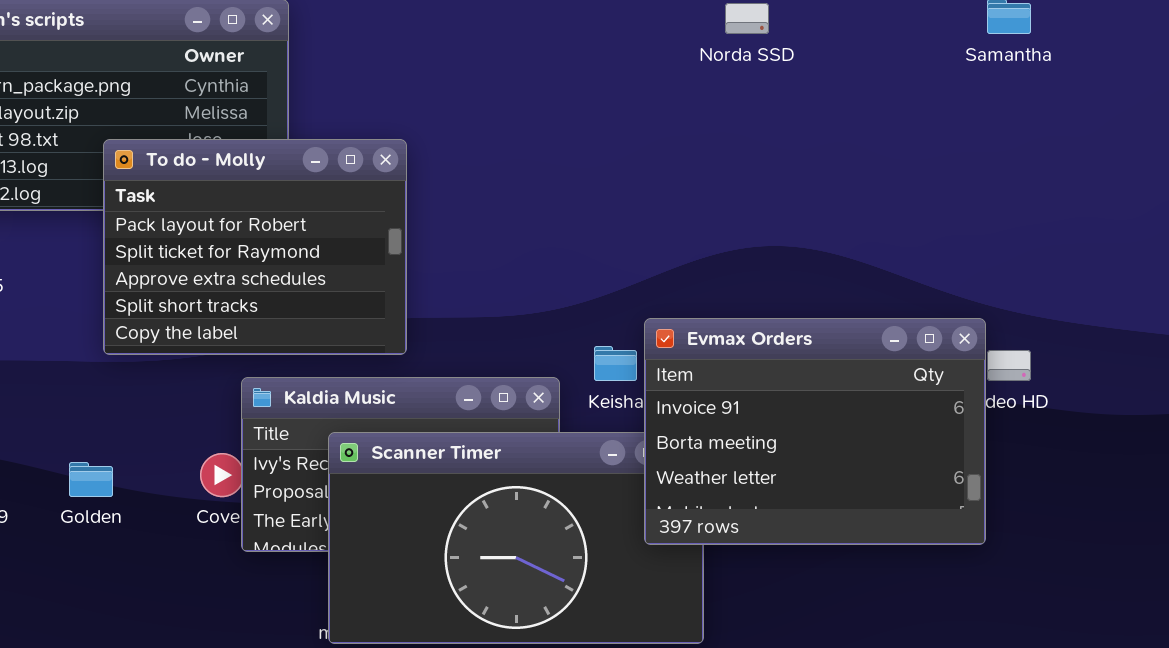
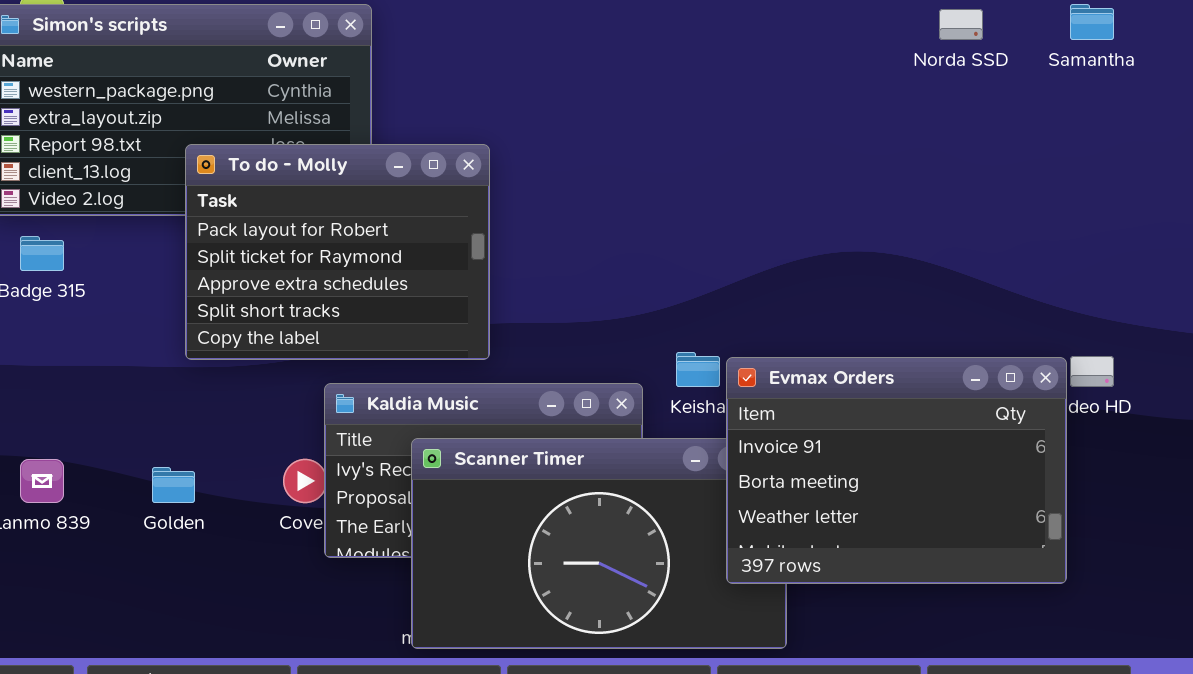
Norda SSD: [725,3,769,34] -> [939,9,983,40], moved
Evmax Orders: [644,318,986,545] -> [726,357,1067,584], moved

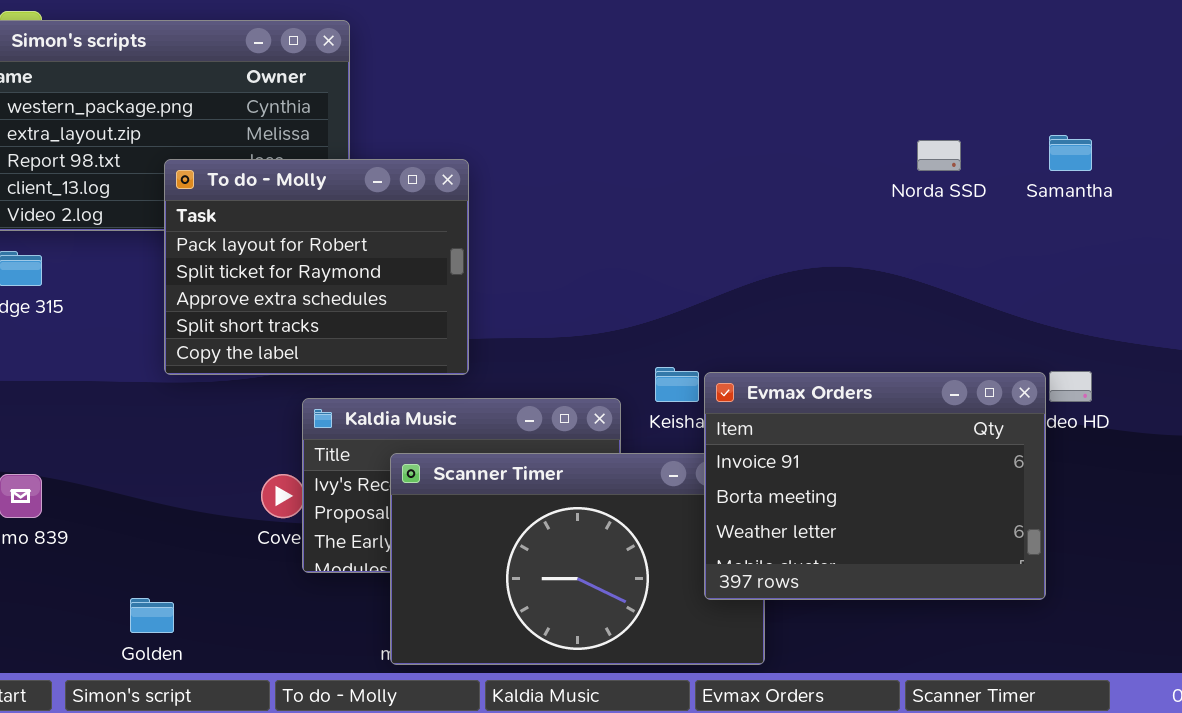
Samantha: [1070,4,1114,40] -> [1049,135,1092,171], moved
Norda SSD: [939,9,983,40] -> [917,140,961,171], moved
Golden: [152,467,195,503] -> [130,598,174,633], moved

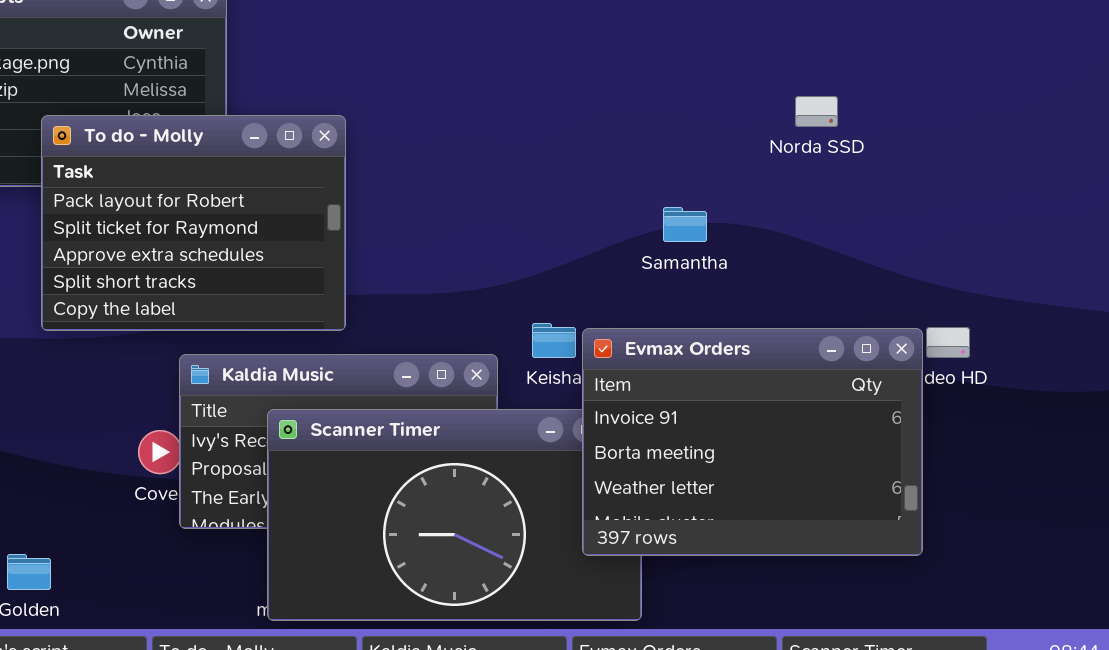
Samantha: [1049,135,1092,171] -> [663,207,707,242], moved

